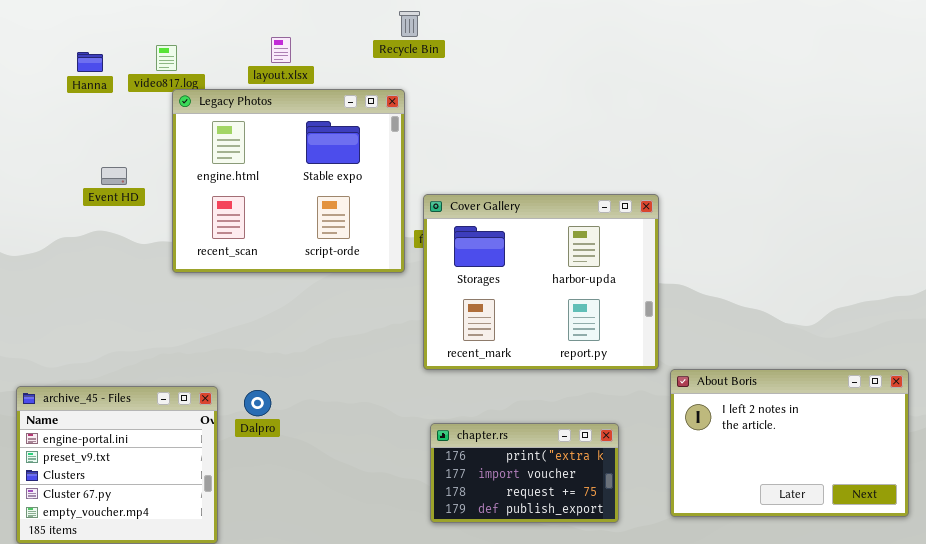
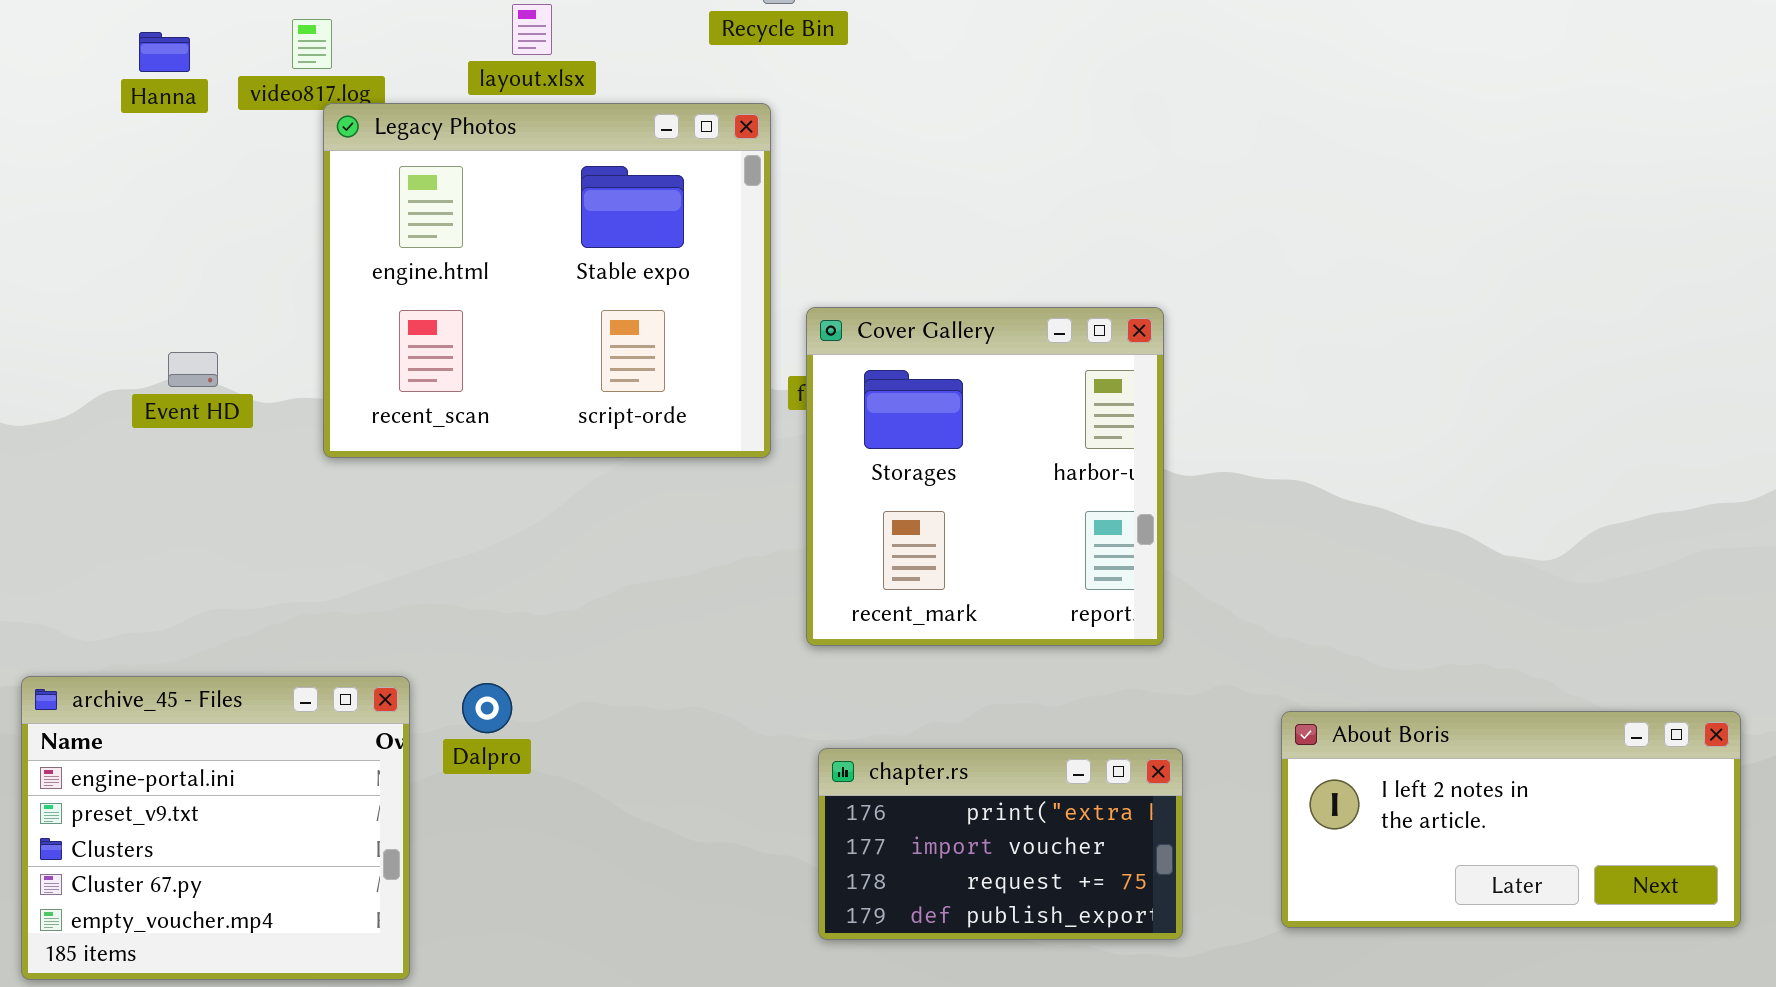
Event HD: [101,167,127,185] -> [168,352,218,387], moved
Cover Gallery: [423,194,659,370] -> [806,307,1164,646], resized
About Boris: [670,369,909,517] -> [1281,711,1741,928], resized

